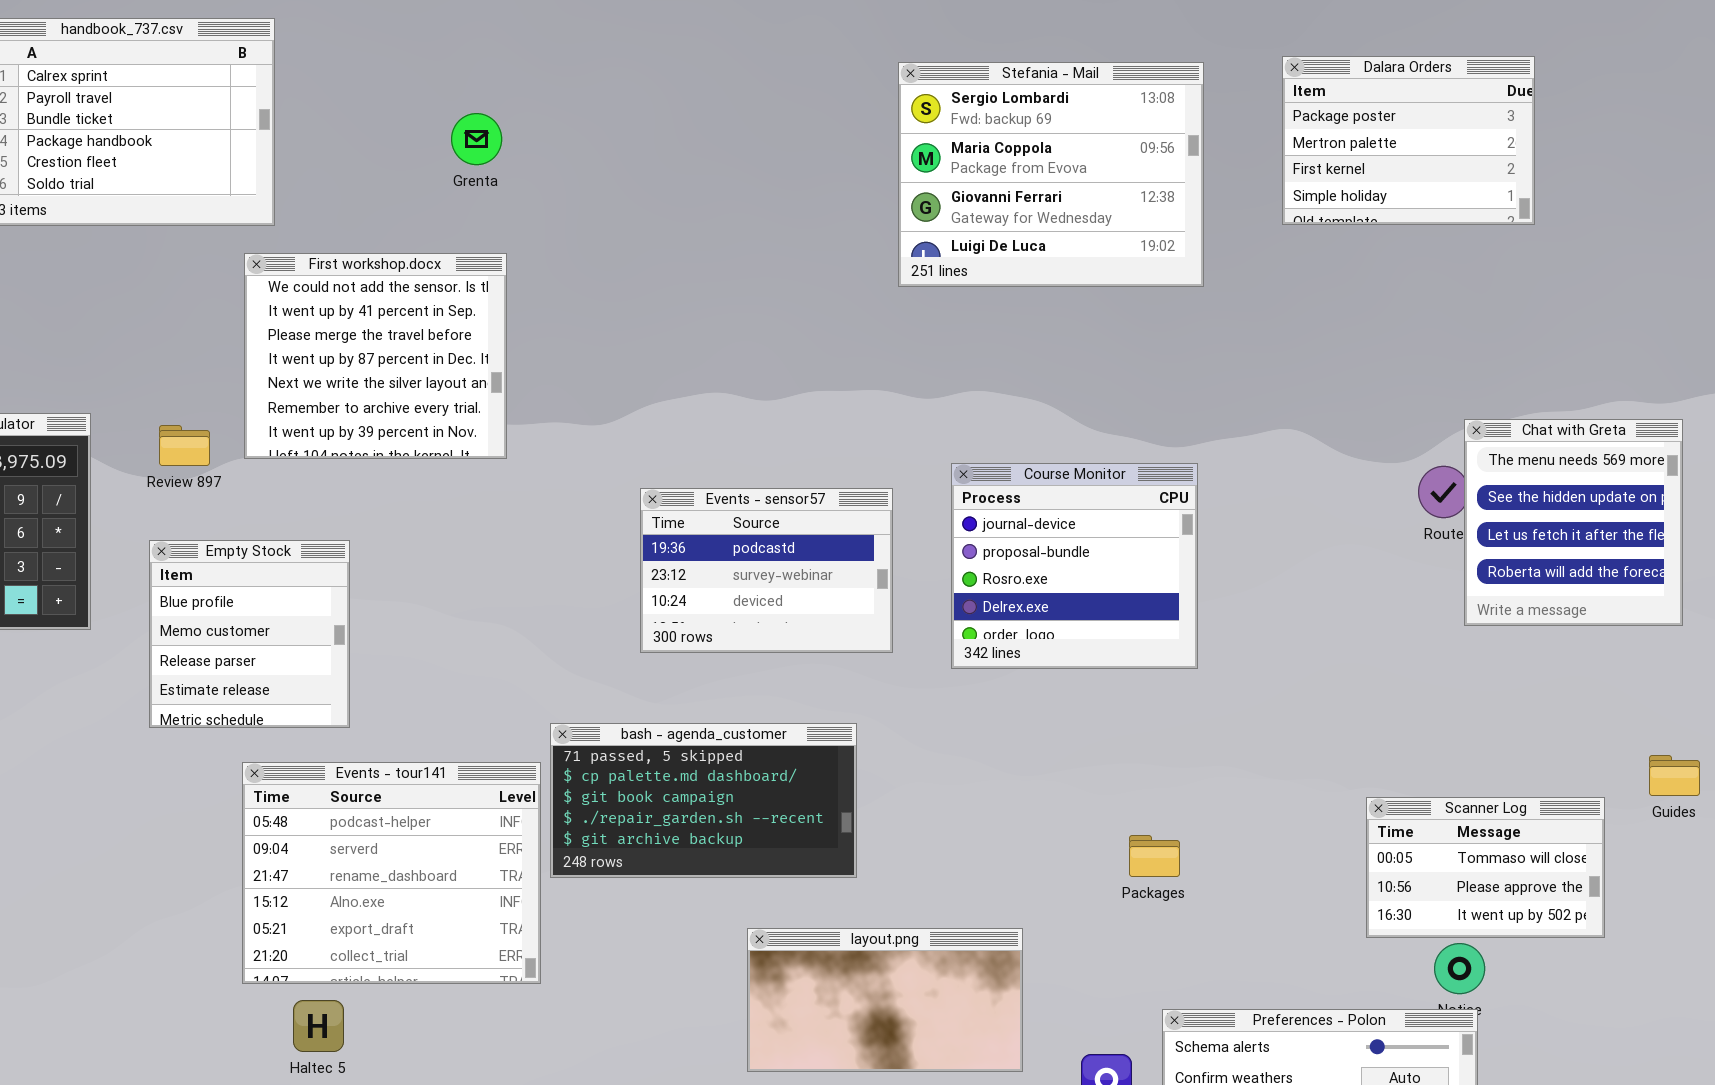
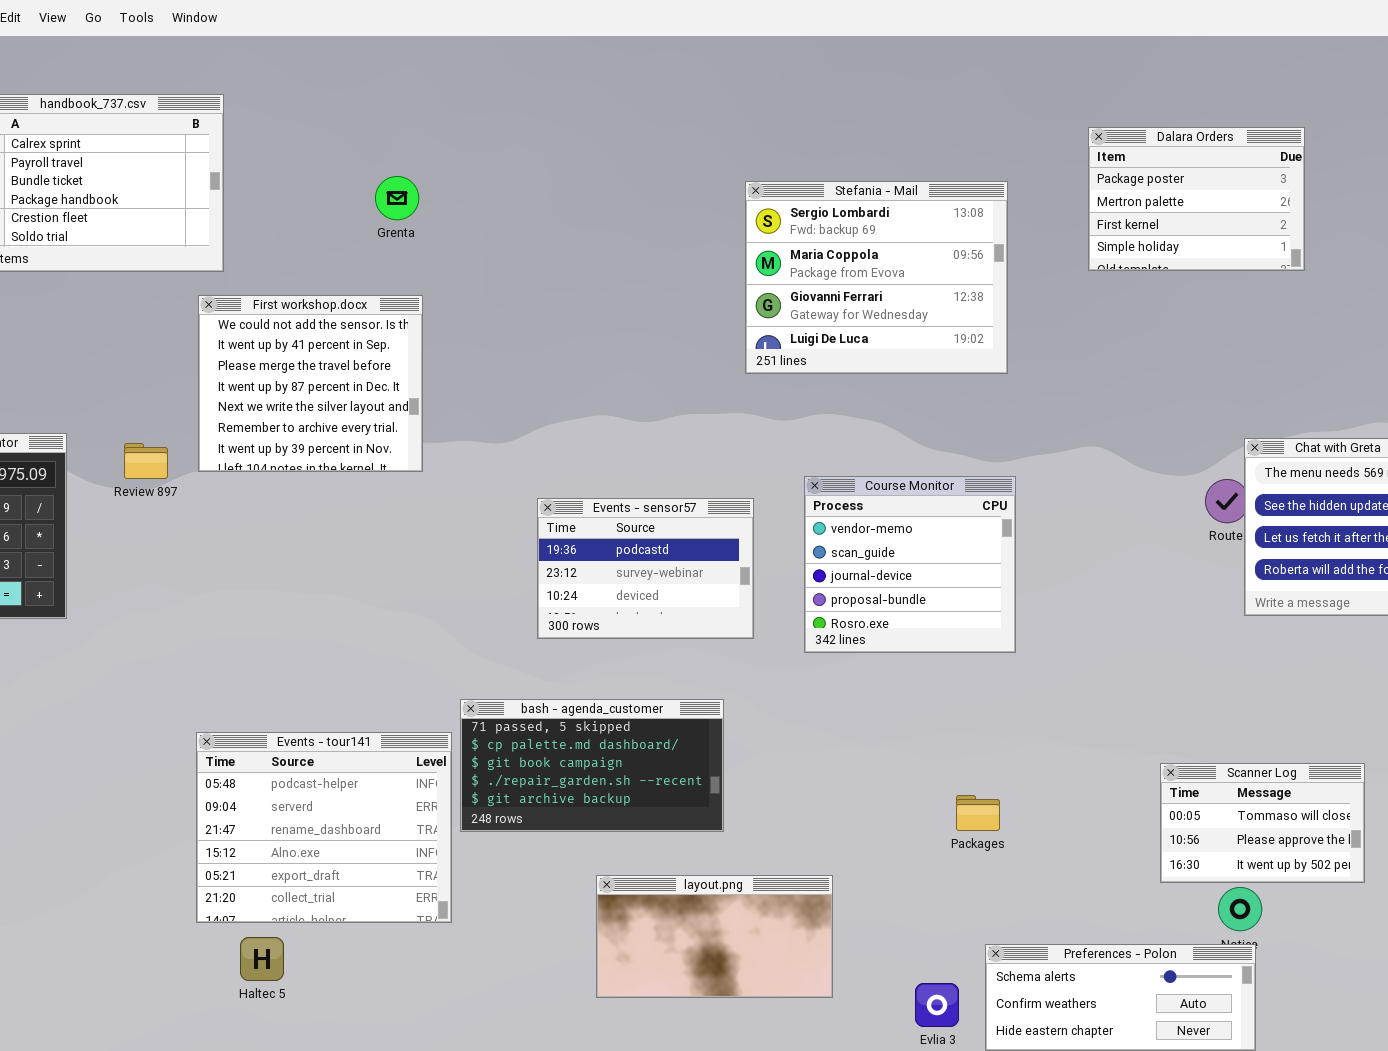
Stefania - Mail: [898,62,1204,287] -> [745,181,1008,374], moved
Course Monitor: [951,463,1198,669] -> [804,476,1016,653], scrolled up 2 rows
Empty Stock: [149,540,350,728] -> none, closed
layout.png: [747,928,1023,1072] -> [596,875,833,998], moved

